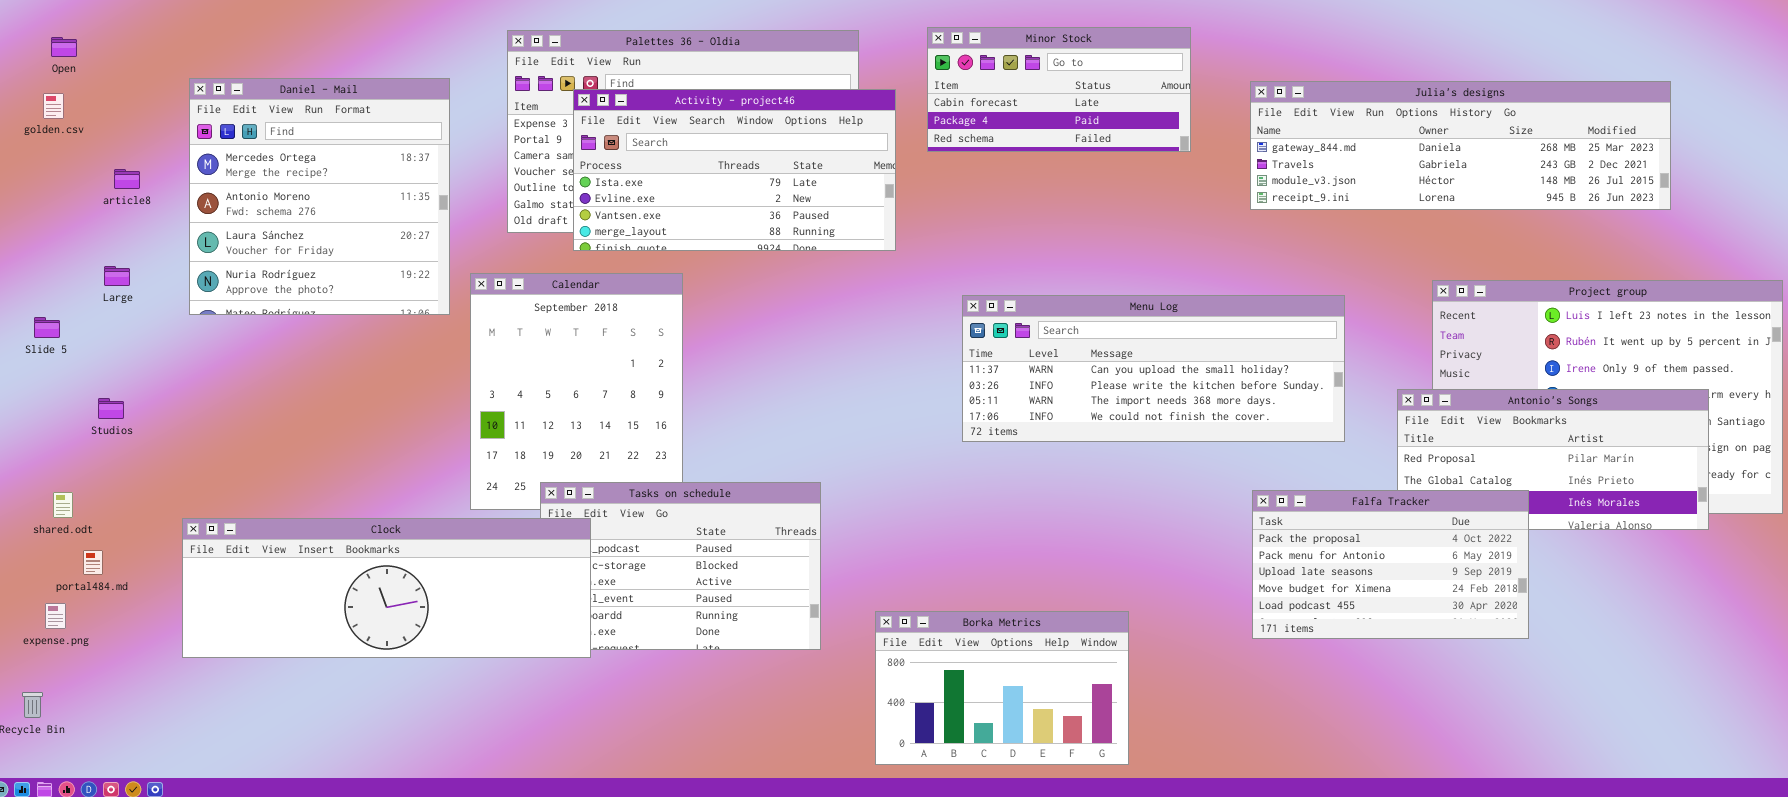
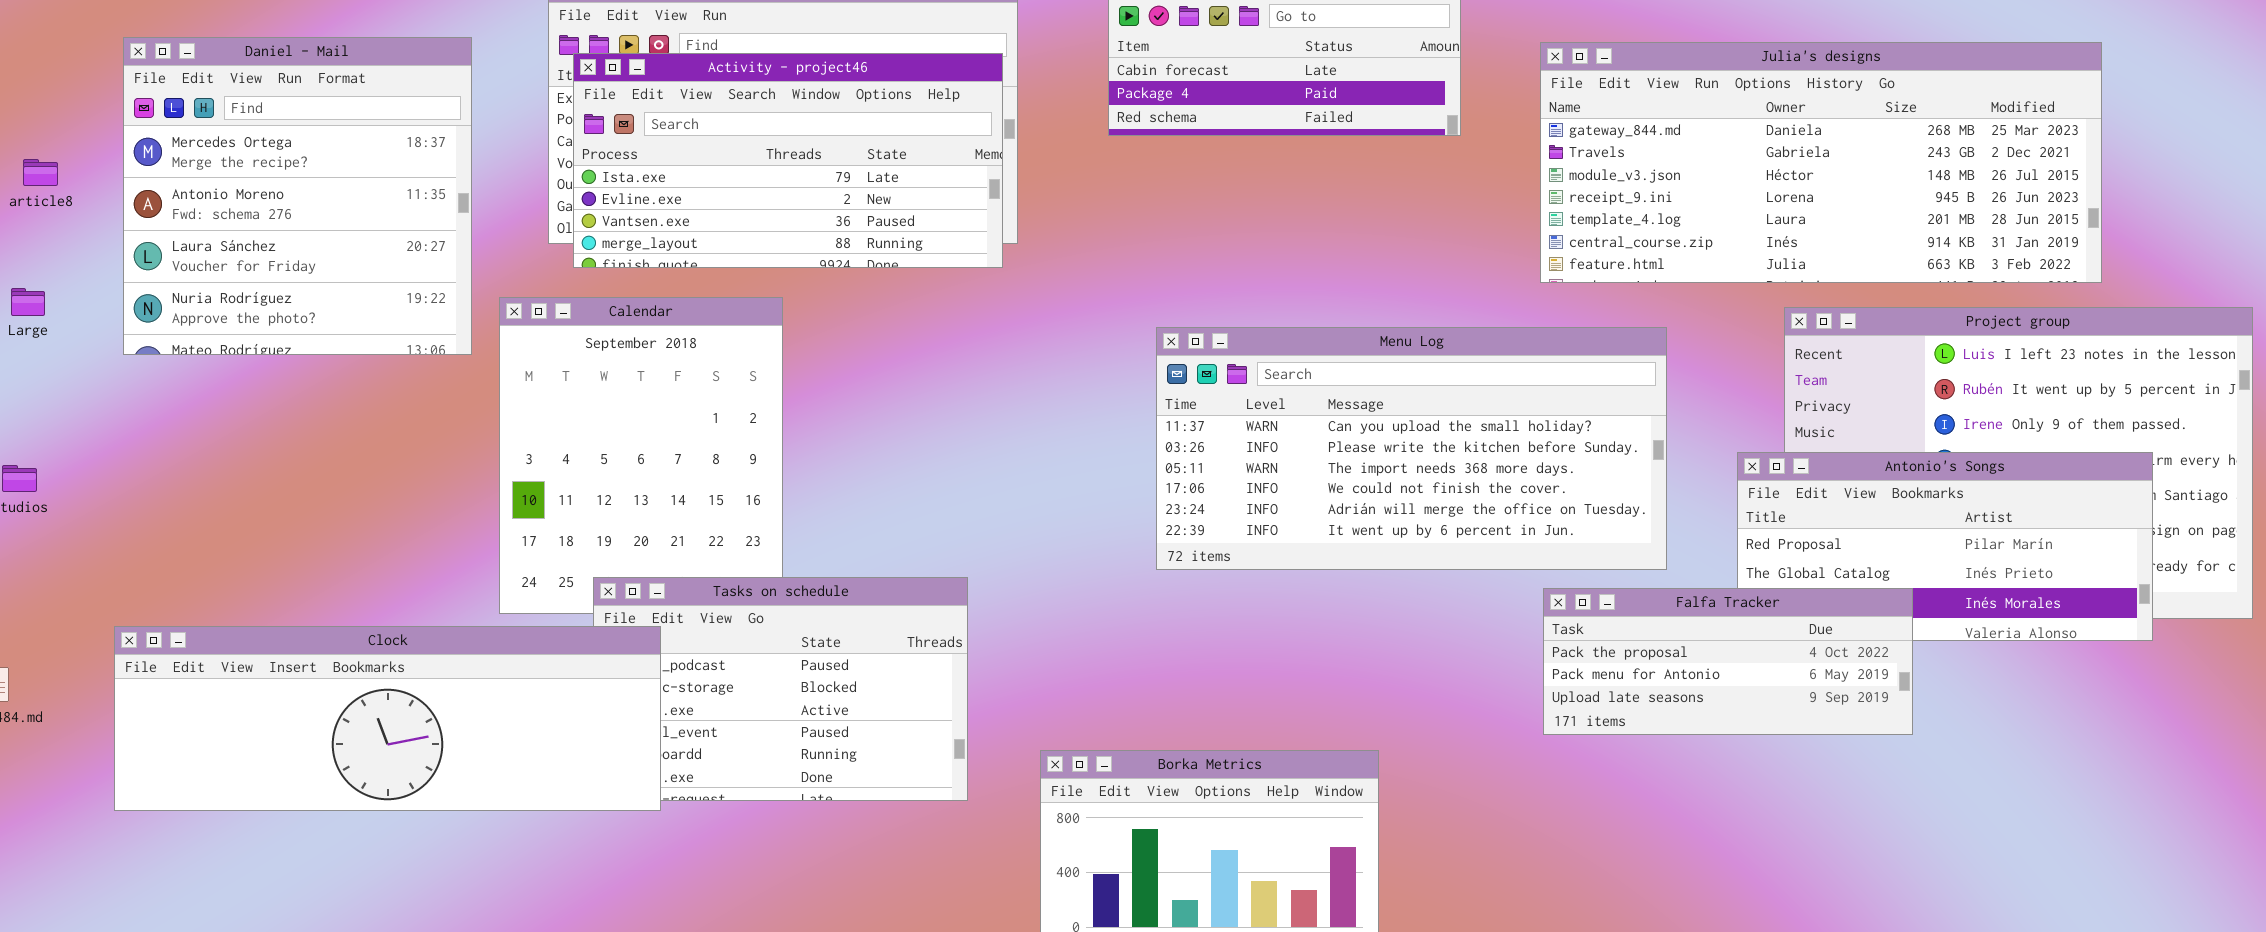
Julia's designs: [1250,81,1671,210] -> [1540,42,2102,283], resized
Activity - project46: [573,89,896,251] -> [573,53,1003,268], moved
Menu Log: [962,295,1345,442] -> [1156,327,1667,570], resized
Falfa Tracker: [1252,490,1529,639] -> [1543,588,1913,735], resized

